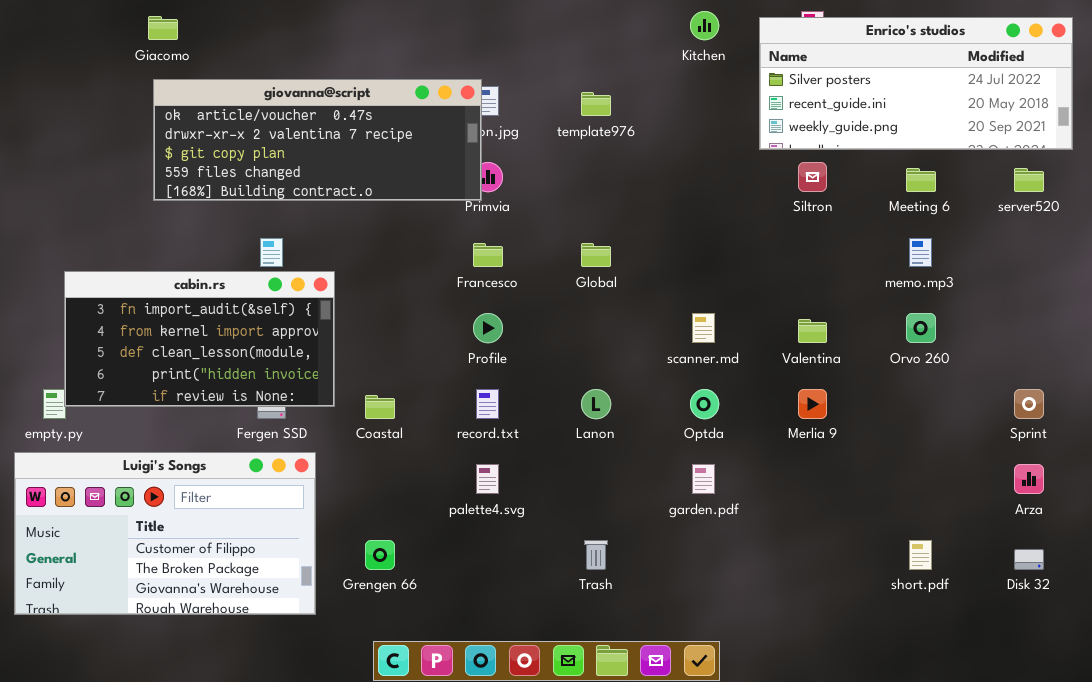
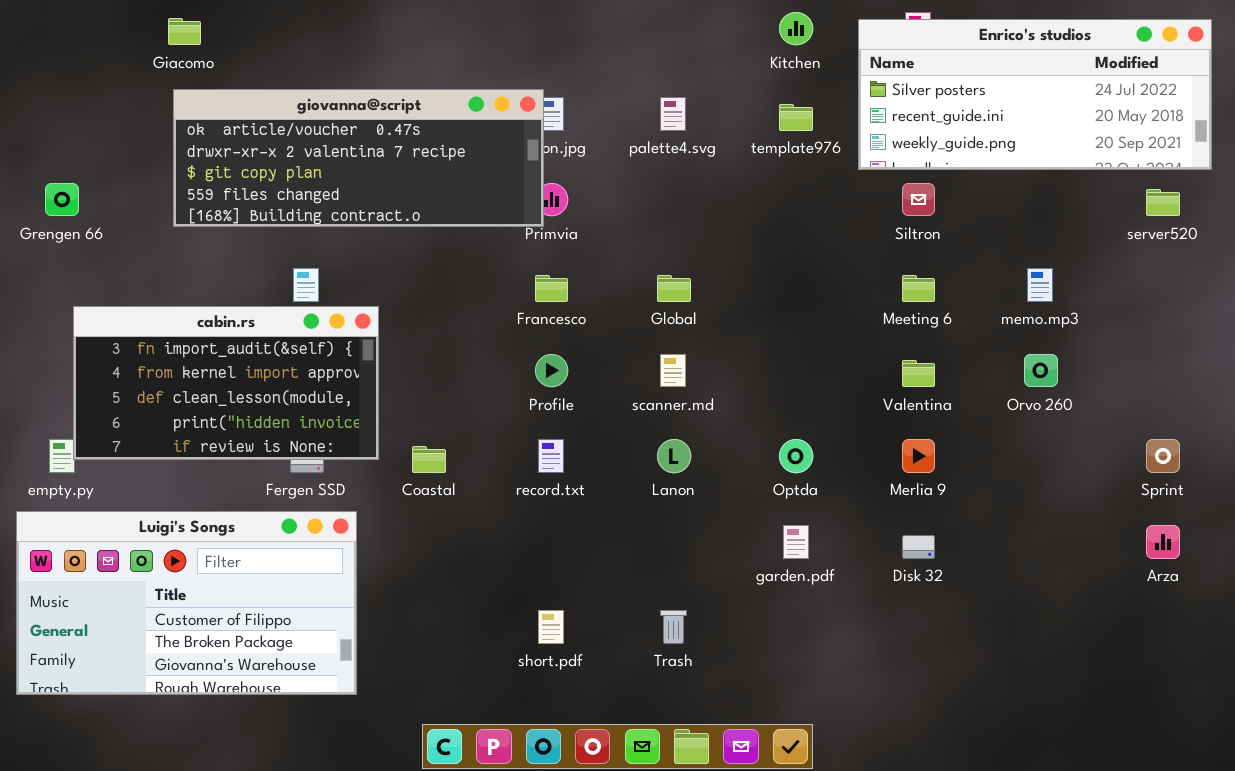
template976: [581,92,611,116] -> [779,104,813,131], moved
Meeting 6: [906,168,936,192] -> [902,275,935,302], moved
scanner.md: [692,313,715,343] -> [660,354,686,387], moved
palette4.svg: [476,464,499,494] -> [660,97,686,131], moved
Grengen 66: [365,540,395,570] -> [45,183,79,216], moved
short.pdf: [909,540,932,570] -> [538,610,564,644], moved
Disk 32: [1014,549,1044,570] -> [902,535,935,559], moved

